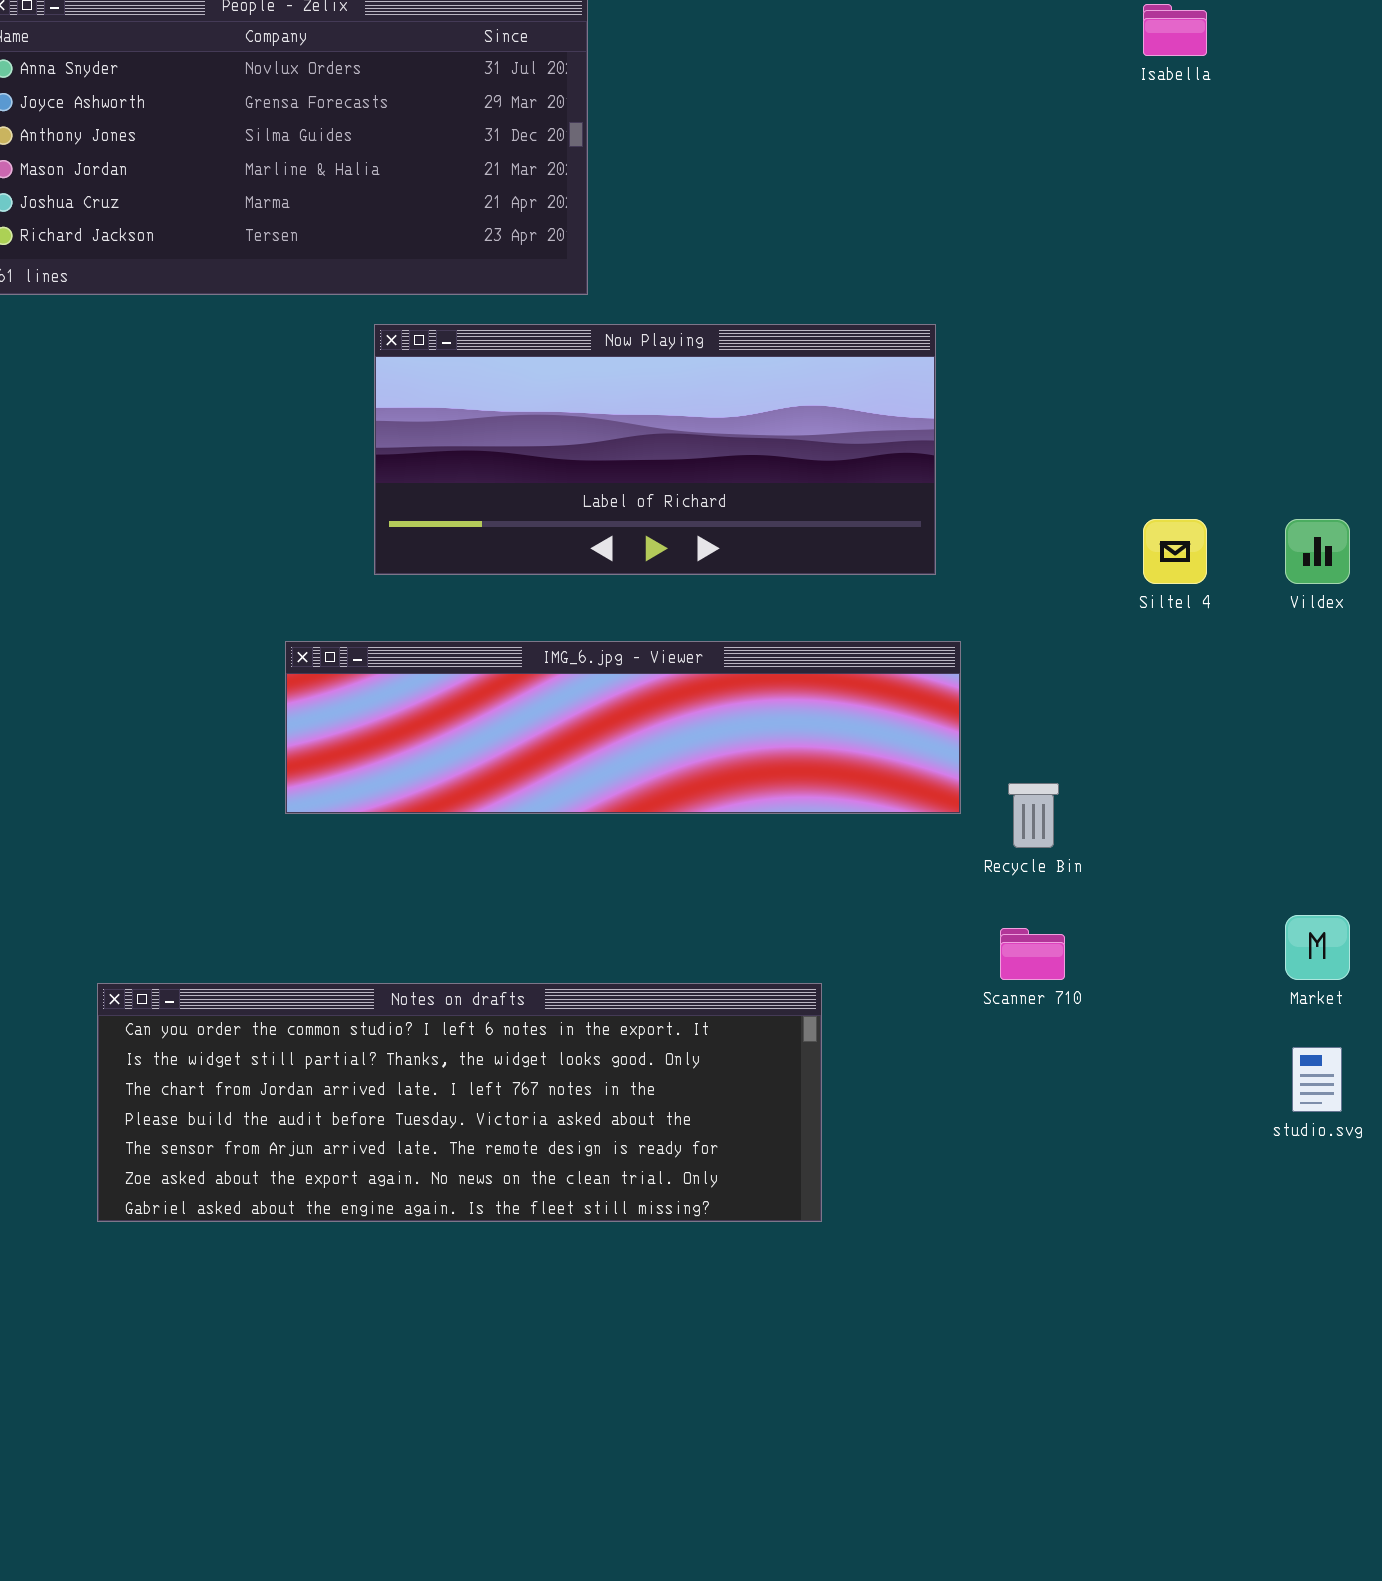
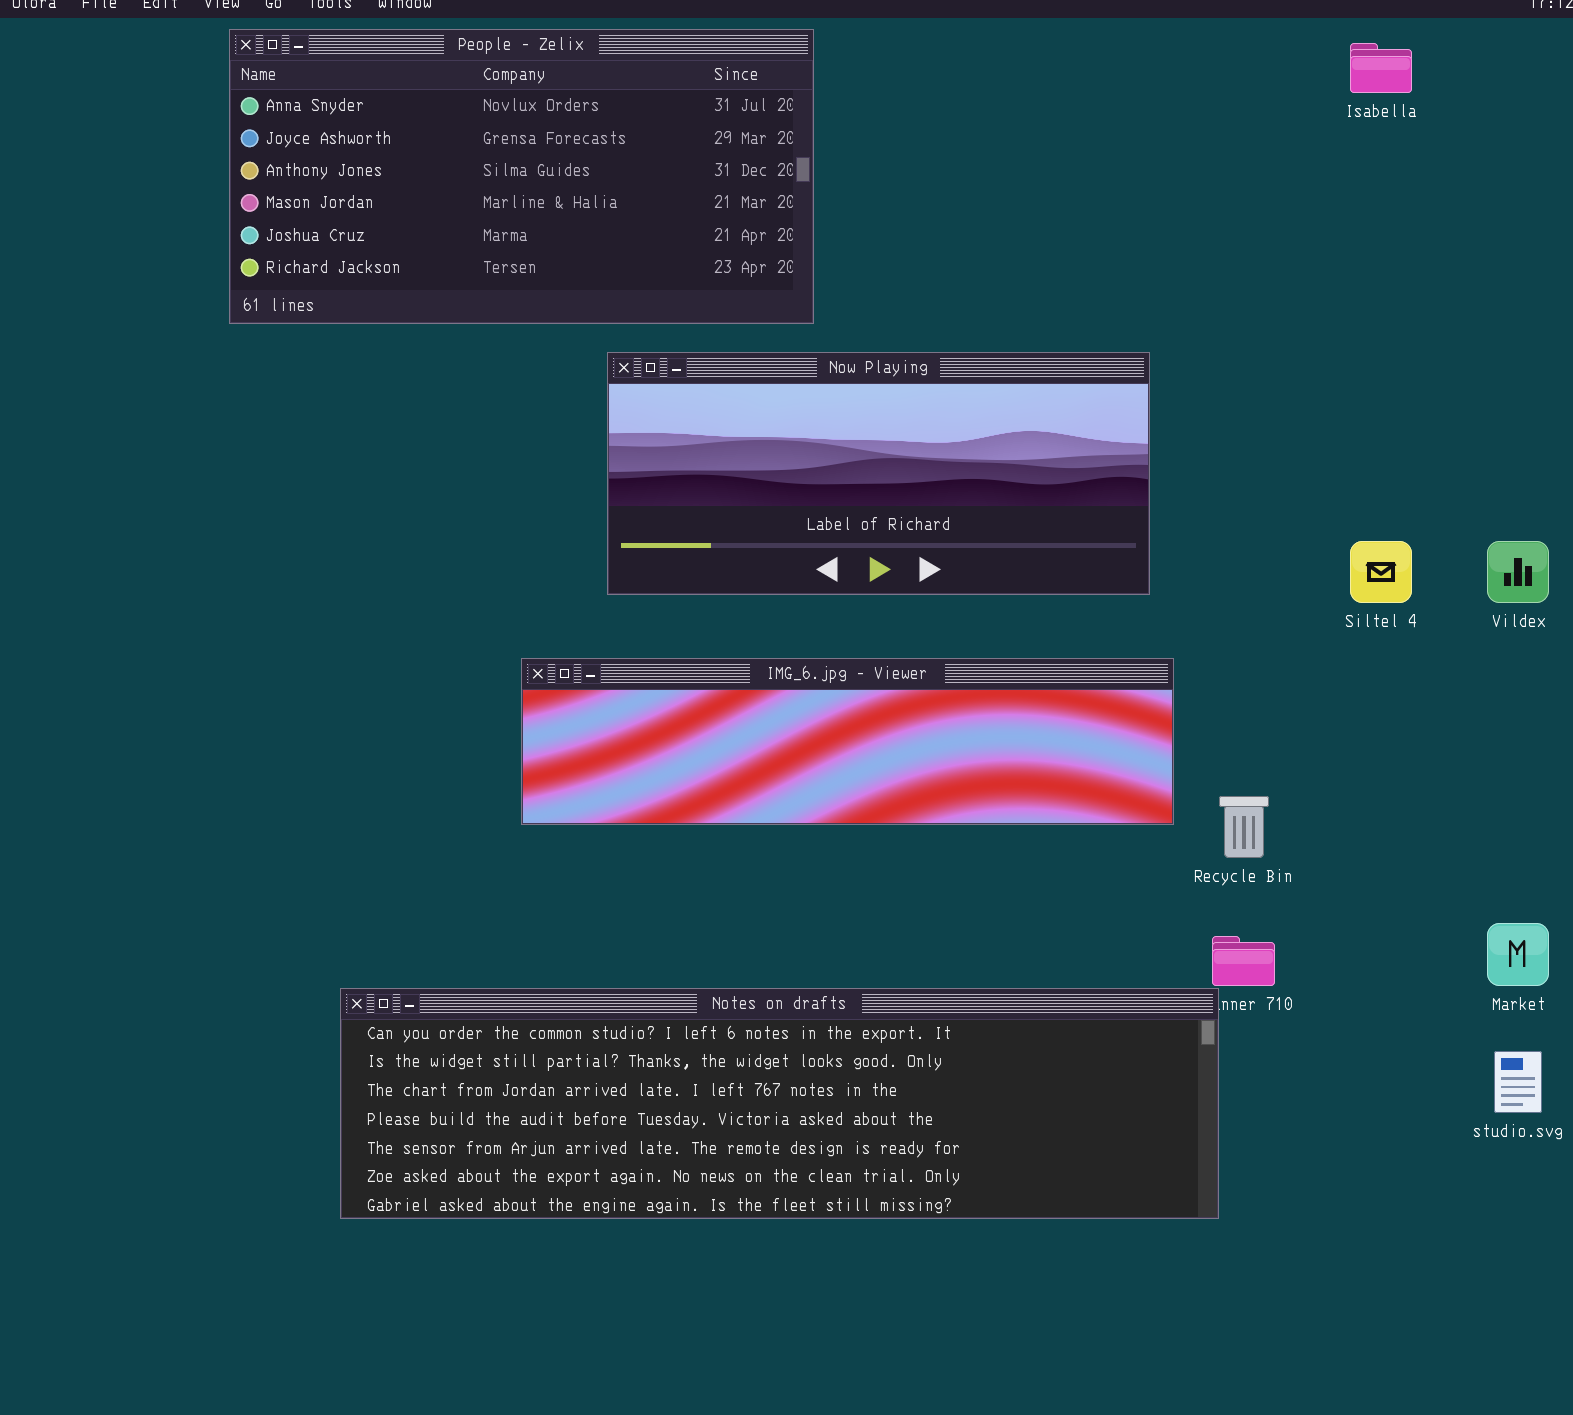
Notes on drafts: [97,983,822,1222] -> [340,988,1219,1219], resized

